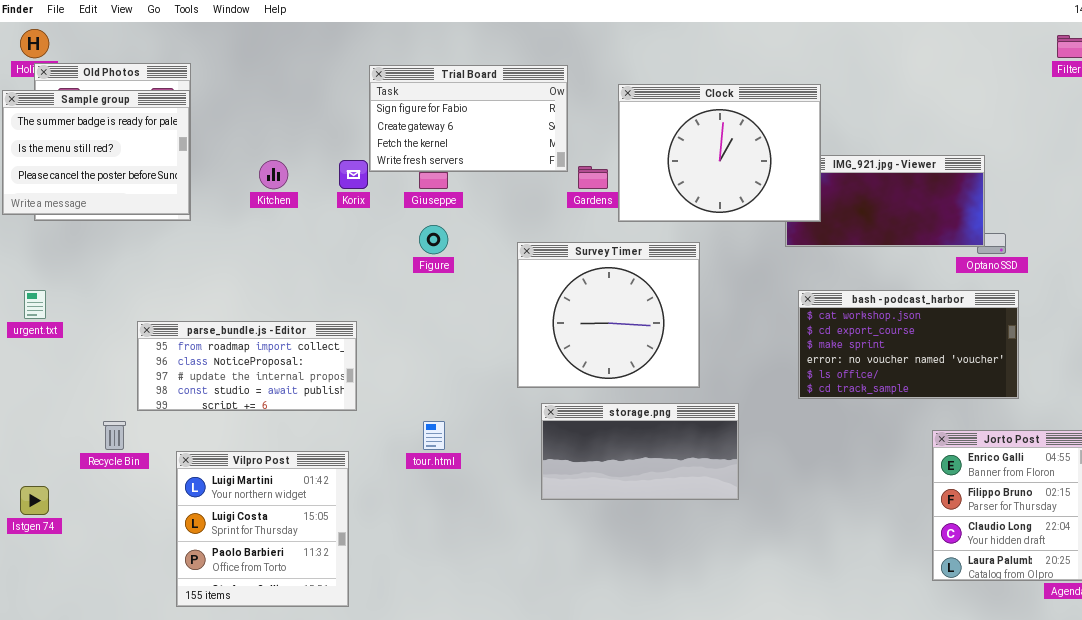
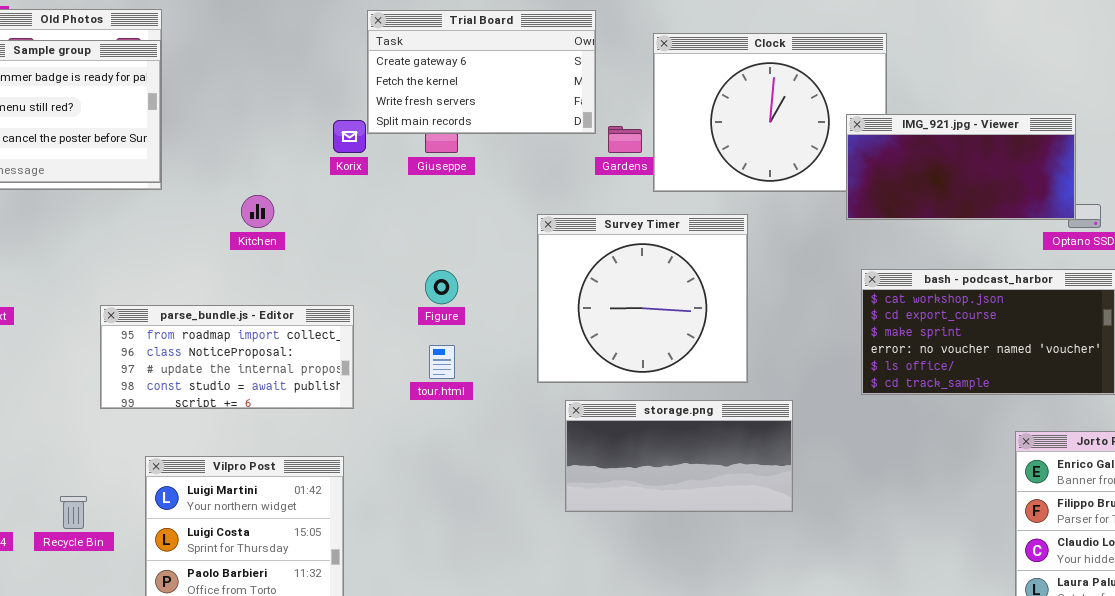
Trial Board: [369,65,568,172] -> [367,10,596,134], scrolled down 1 row
IMG_921.jpg - Viewer: [785,155,985,247] -> [846,114,1076,220], raised
Kitchen: [259,160,288,189] -> [241,195,274,228], moved
Figure: [419,225,448,254] -> [425,270,458,304], moved
Recycle Bin: [103,421,126,450] -> [60,496,87,529], moved
tour.html: [423,421,445,450] -> [429,345,455,379], moved

